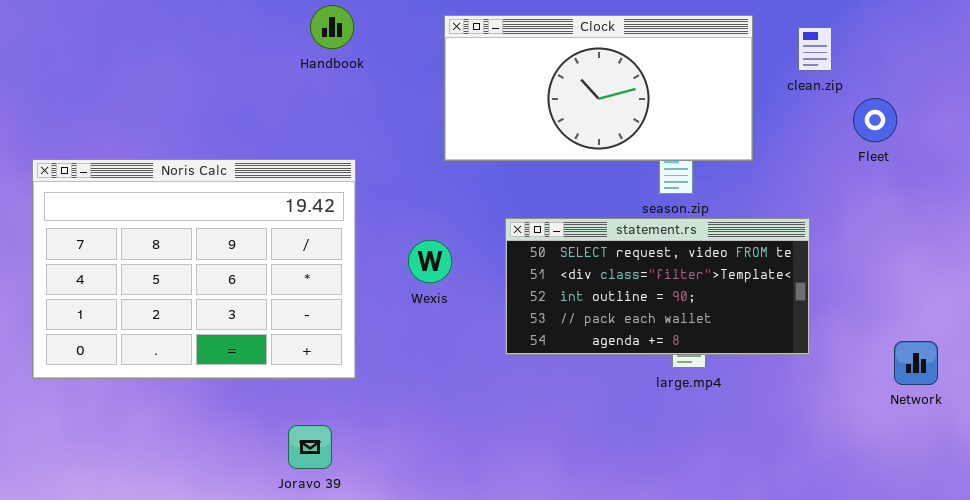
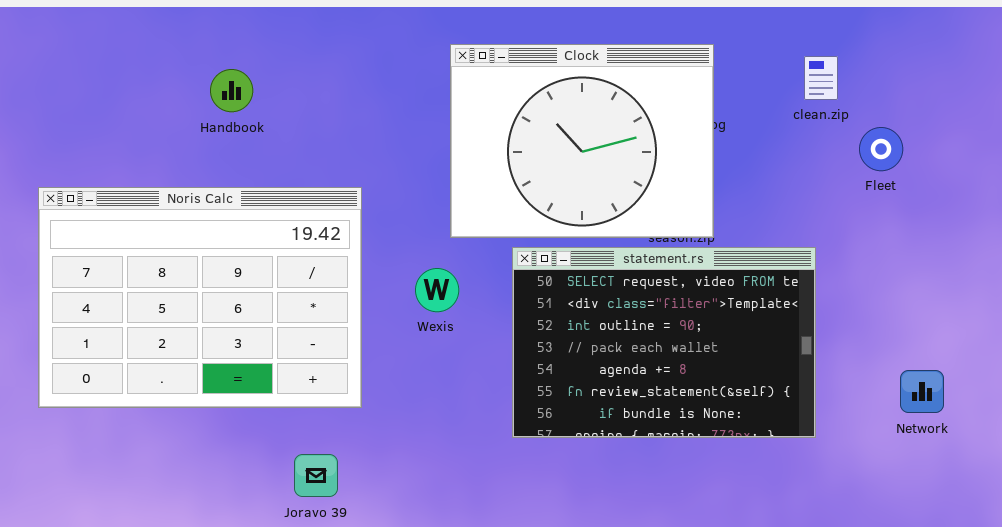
Handbook: [310,5,354,49] -> [210,69,253,112], moved
Clock: [444,15,753,161] -> [450,44,714,238], resized
statement.rs: [505,218,810,355] -> [512,247,816,438], resized

